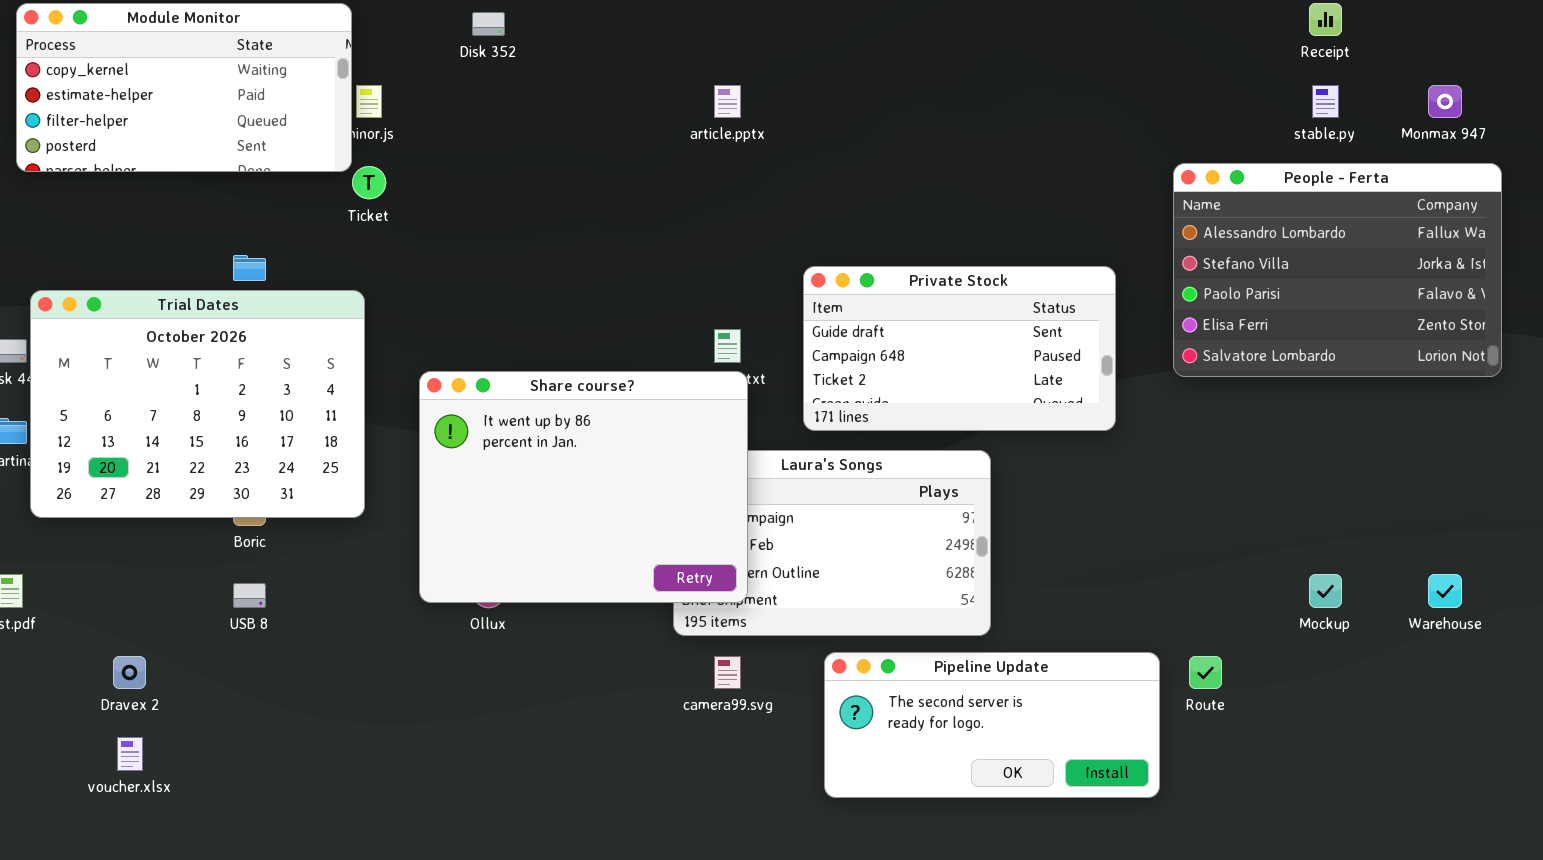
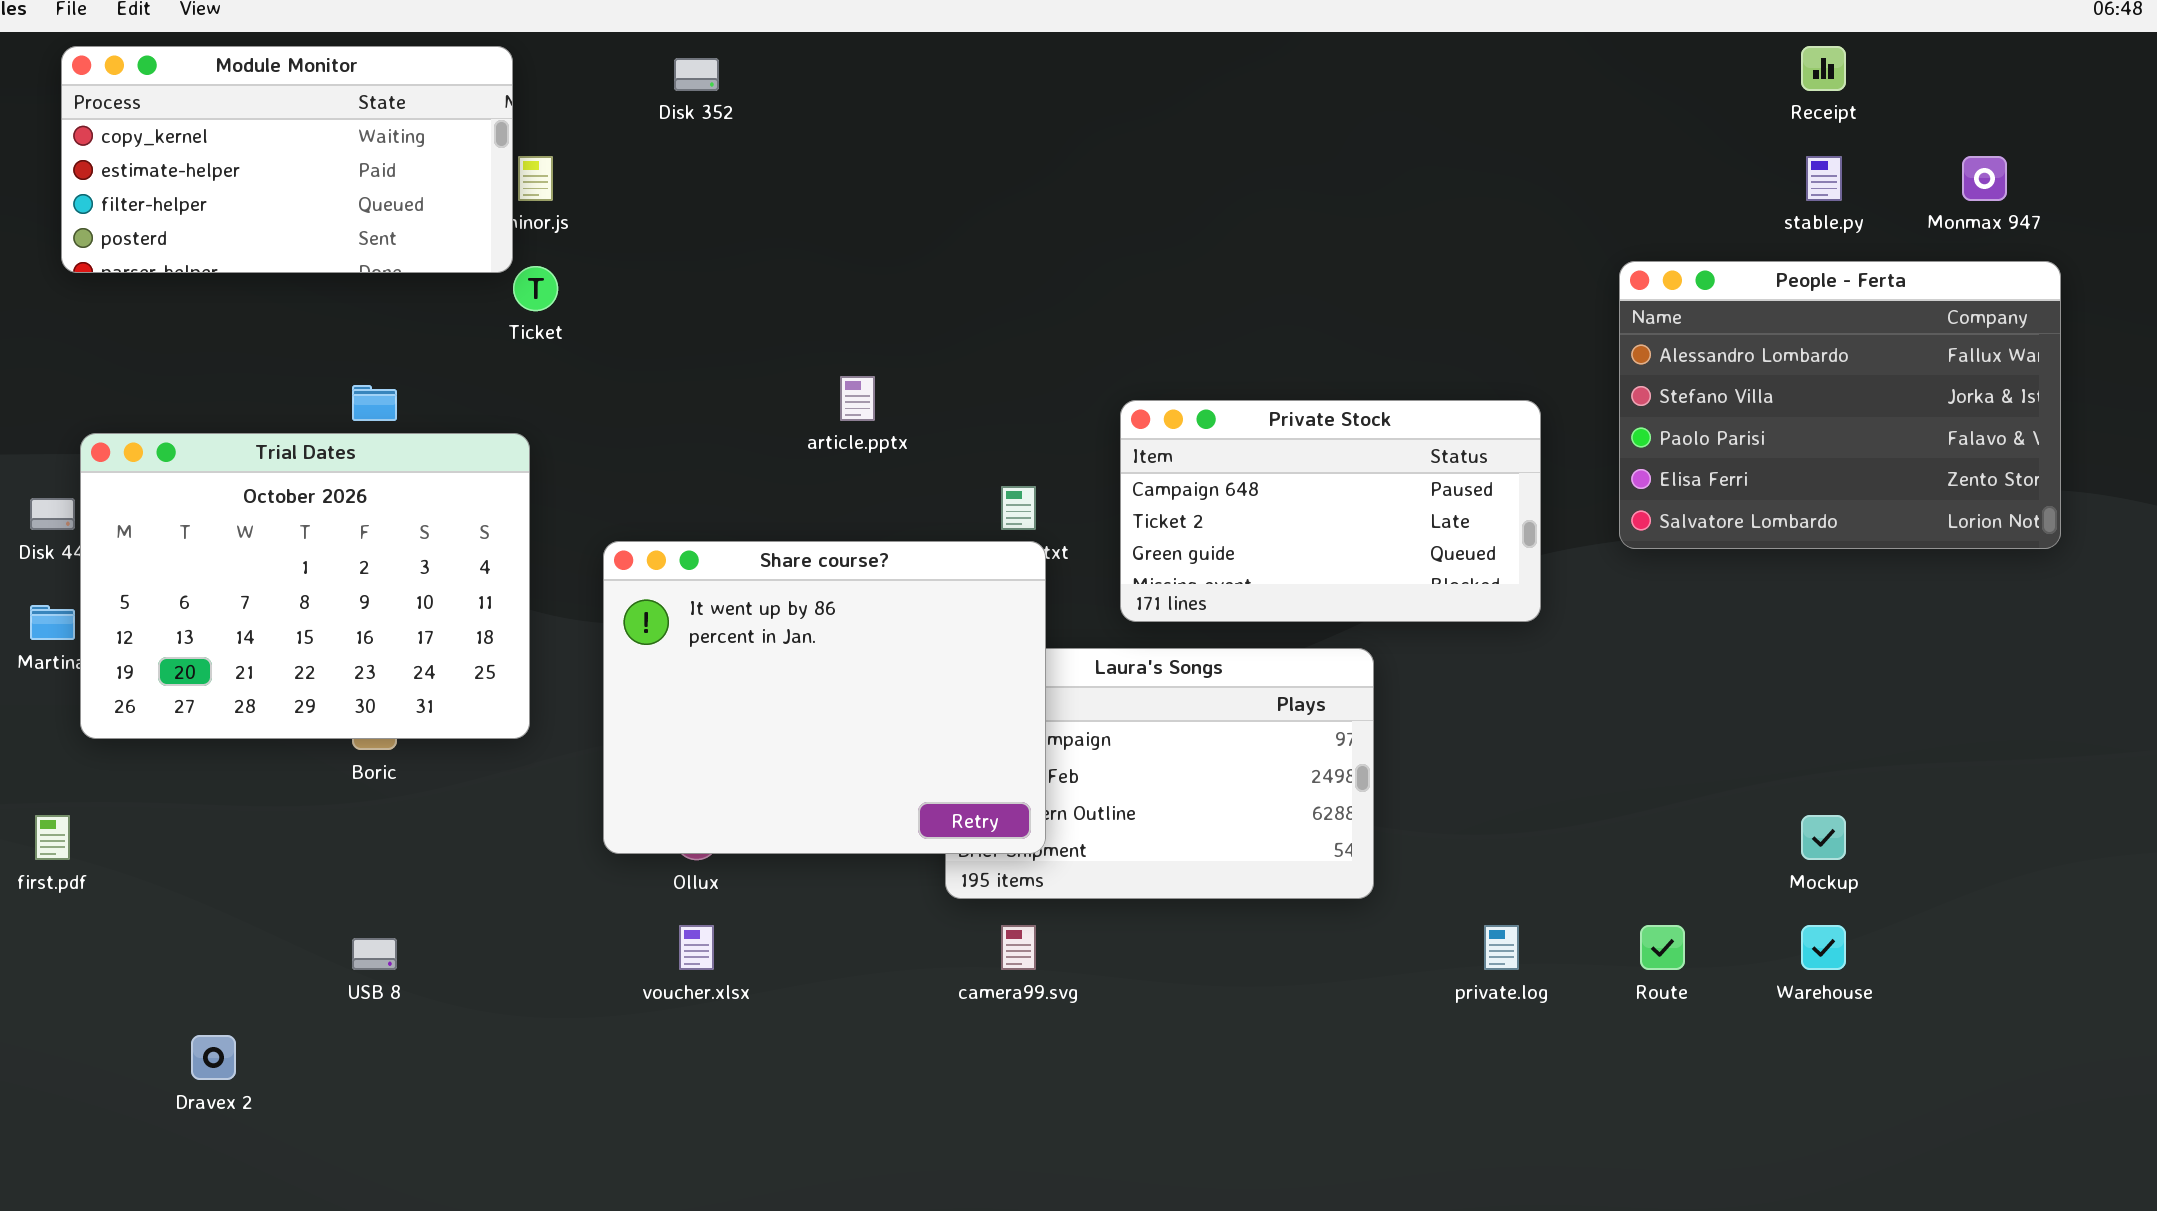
article.pptx: [714,85,741,118] -> [840,376,875,421], moved
Private Stock: [803,266,1116,431] -> [1120,400,1541,622], scrolled down 1 row
Warehouse: [1428,574,1462,608] -> [1801,925,1846,970], moved
USB 8: [233,583,266,608] -> [352,938,397,970], moved
Pipeline Update: [824,652,1160,798] -> none, closed
Dravex 2: [113,656,146,689] -> [191,1035,236,1080], moved
voucher.xlsx: [117,737,143,771] -> [679,925,714,970], moved

